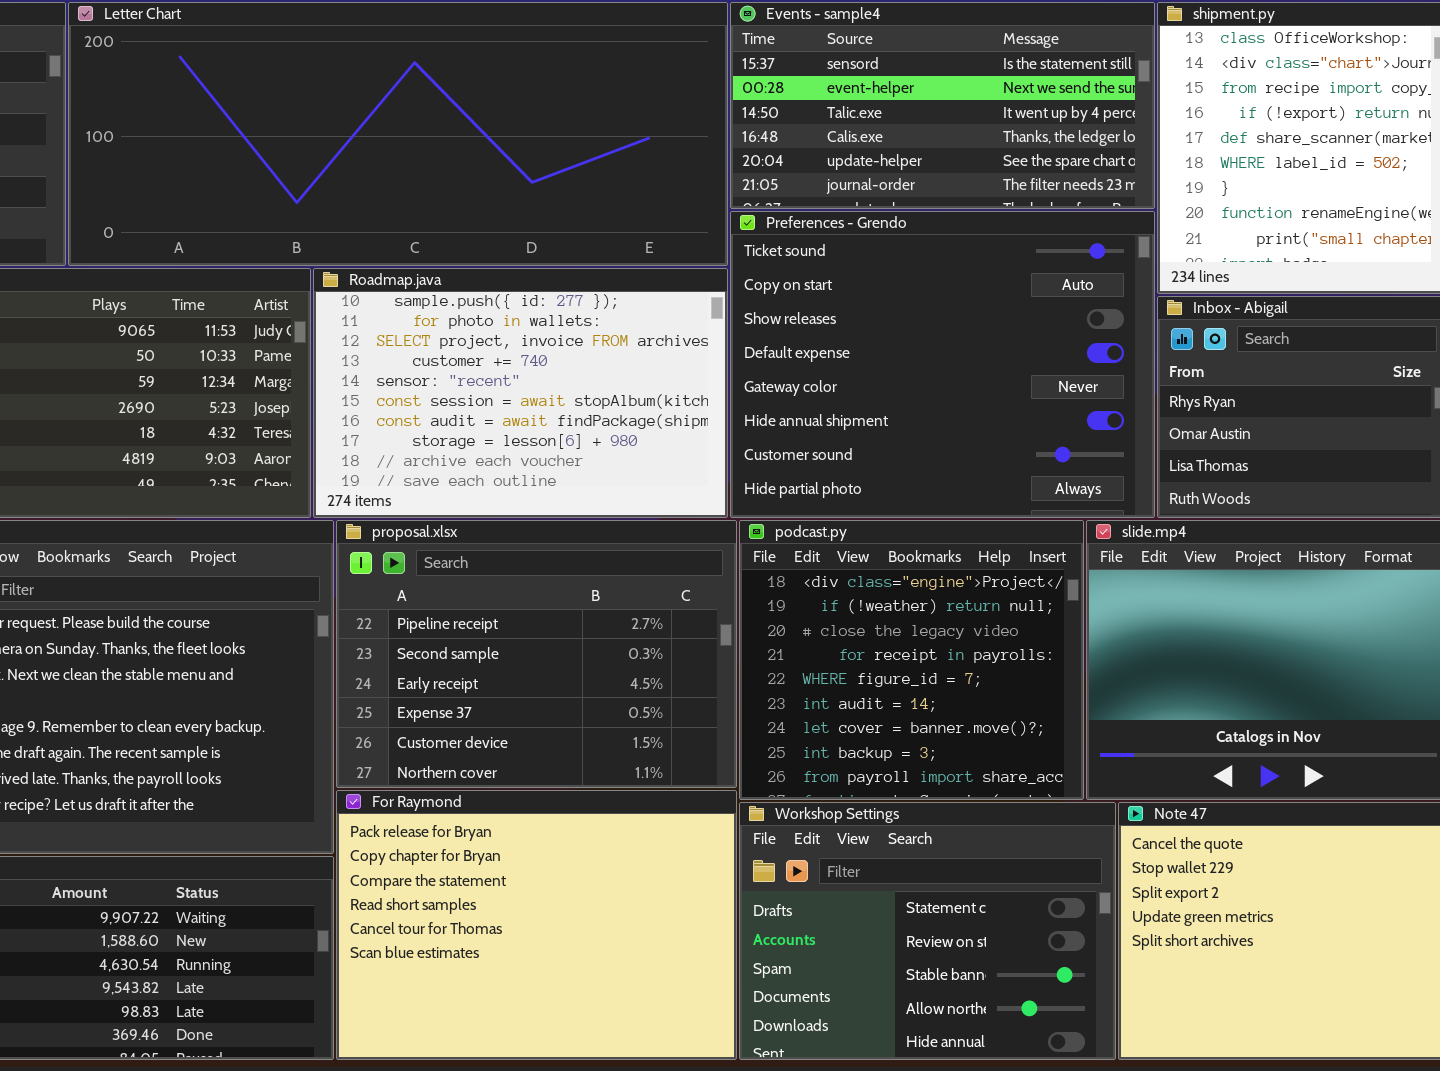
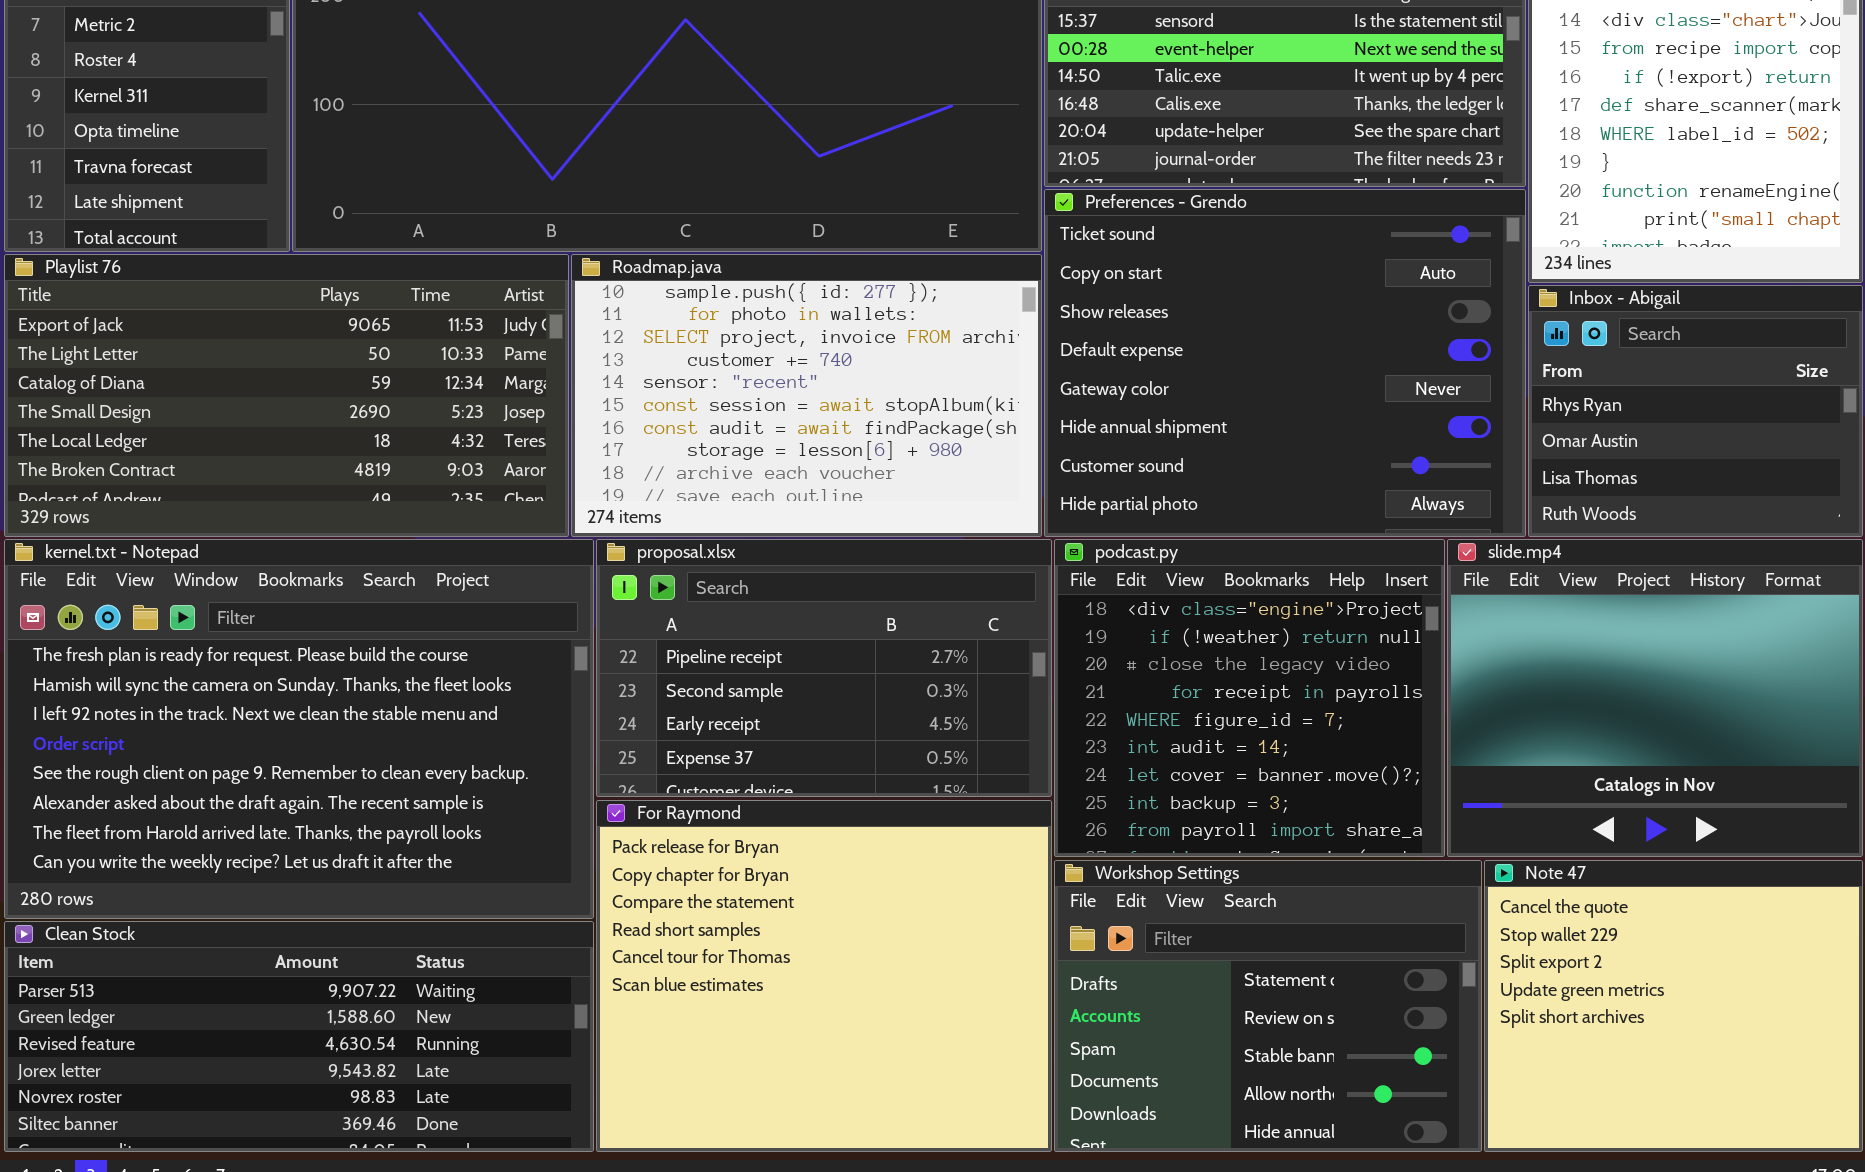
proposal.xlsx: [336,520,737,788] -> [596,539,1052,797], resized
For Raymond: [336,790,737,1060] -> [596,800,1052,1152], resized

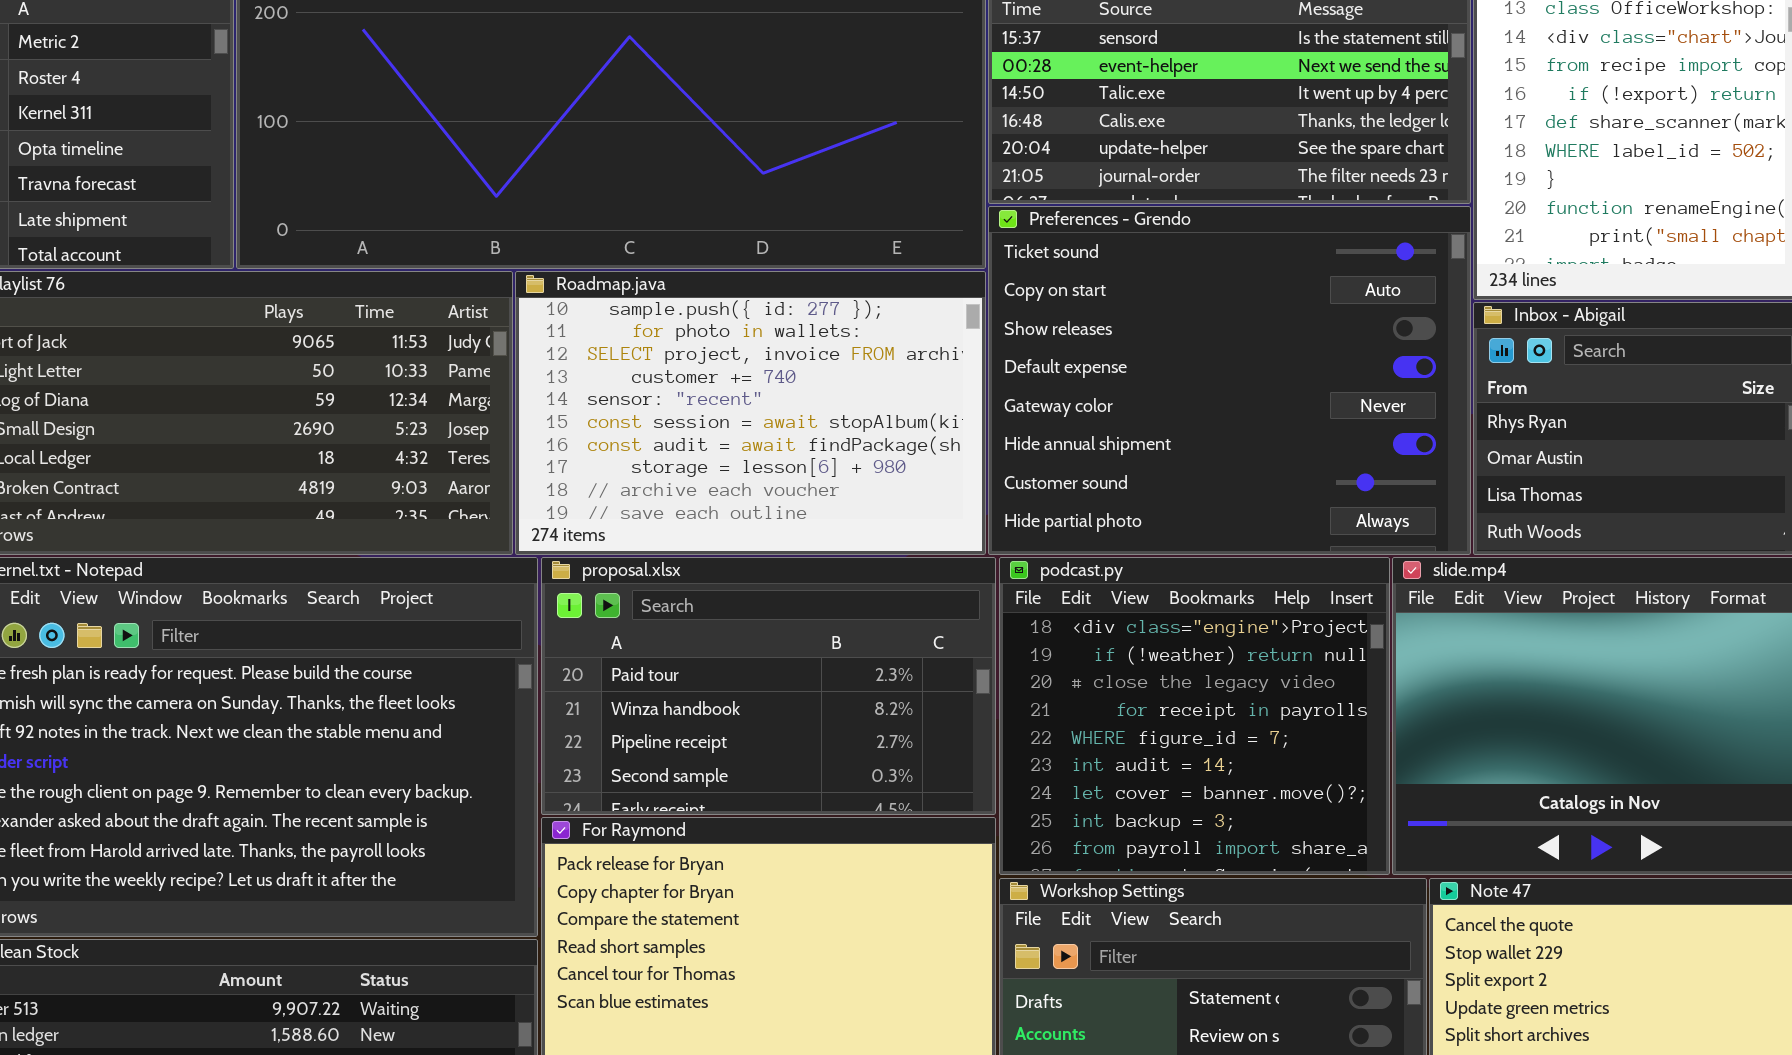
proposal.xlsx: [596,539,1052,797] -> [541,557,996,815], scrolled up 2 rows

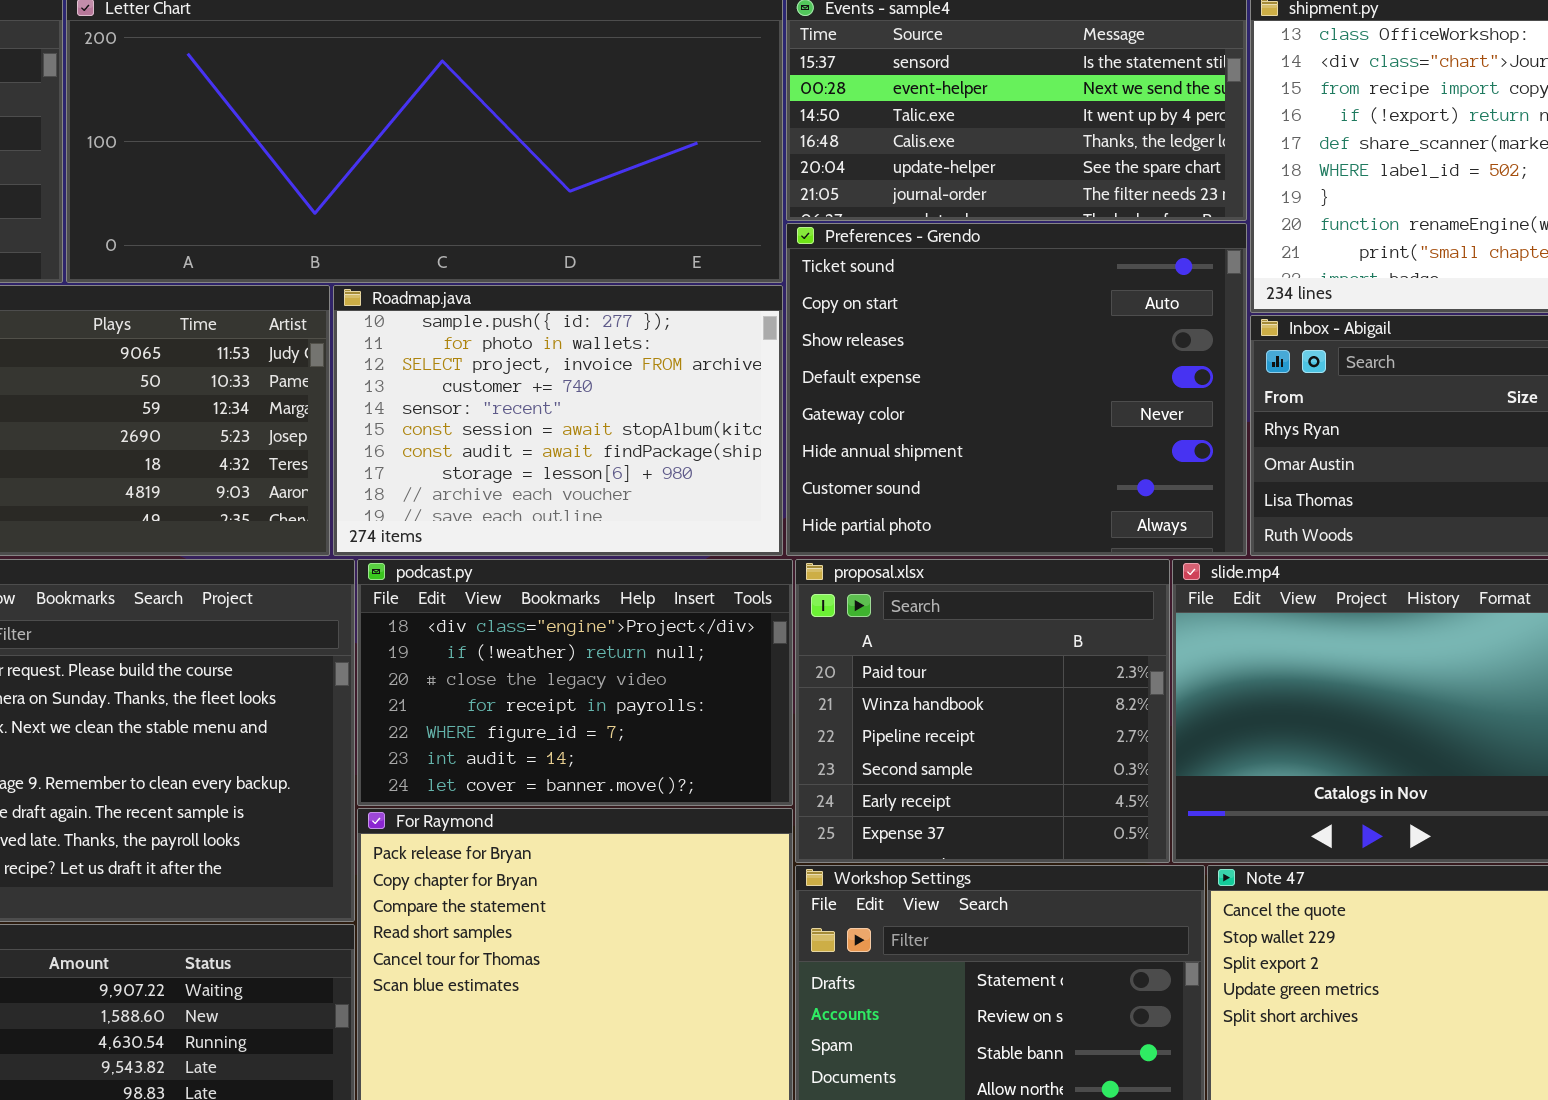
proposal.xlsx: [541,557,996,815] -> [795,559,1170,863], moved, resized
podcast.py: [999,557,1390,875] -> [357,559,793,806], moved, resized

